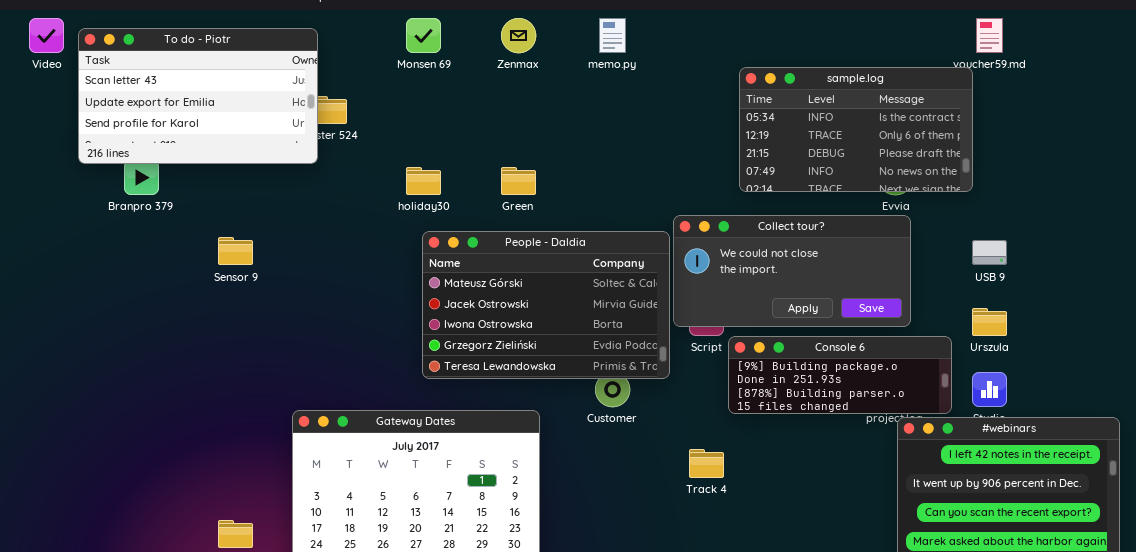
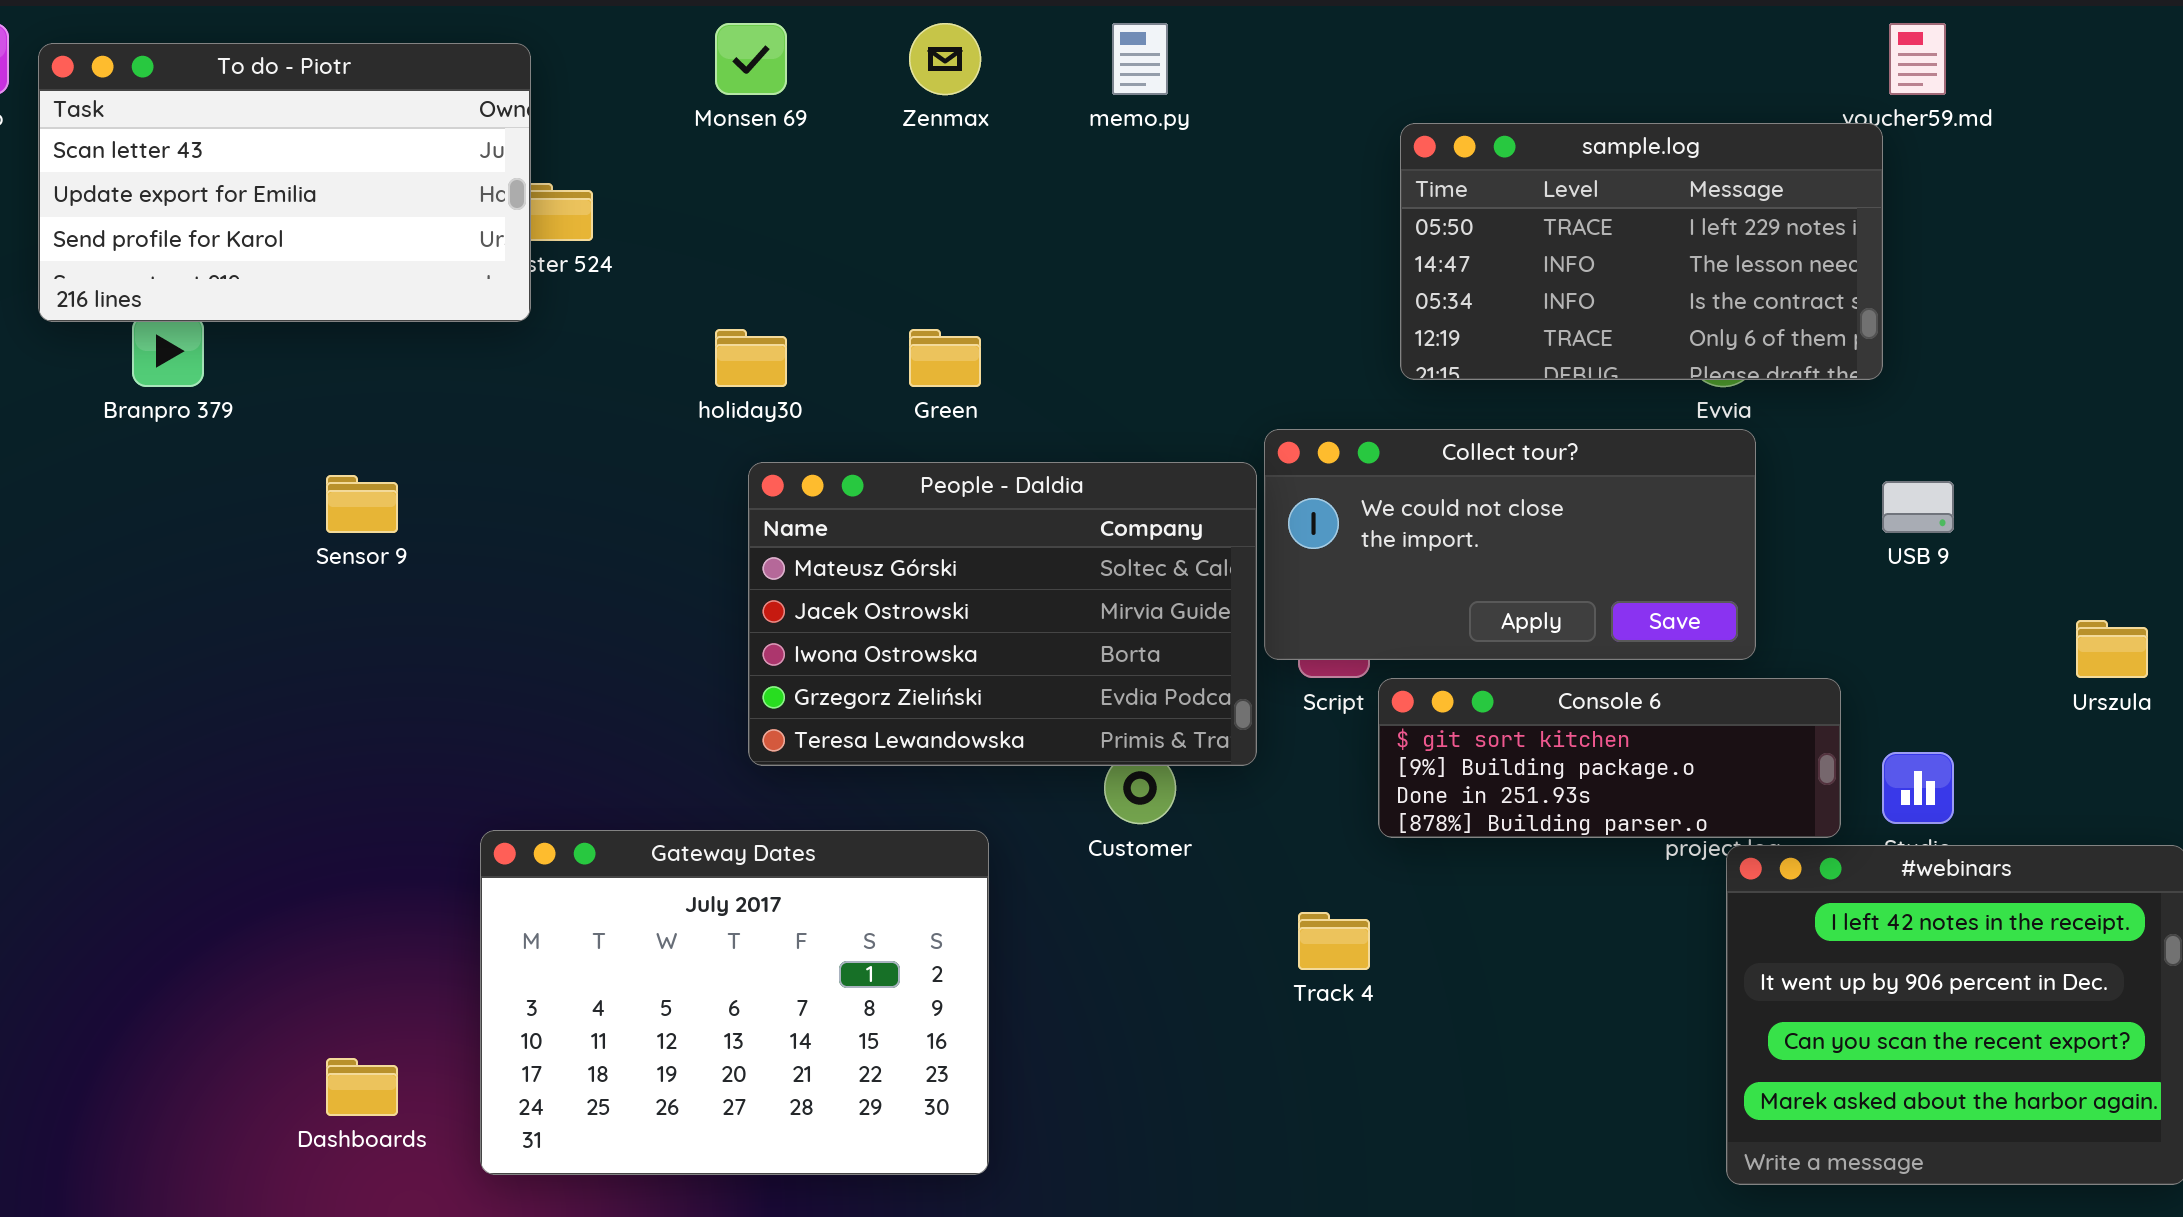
sample.log: [739,67,973,192] -> [1400,123,1883,380], scrolled up 2 rows
Urszula: [972,308,1007,336] -> [2076,620,2148,678], moved
Console 6: [728,336,952,414] -> [1378,678,1841,838], scrolled up 1 row

